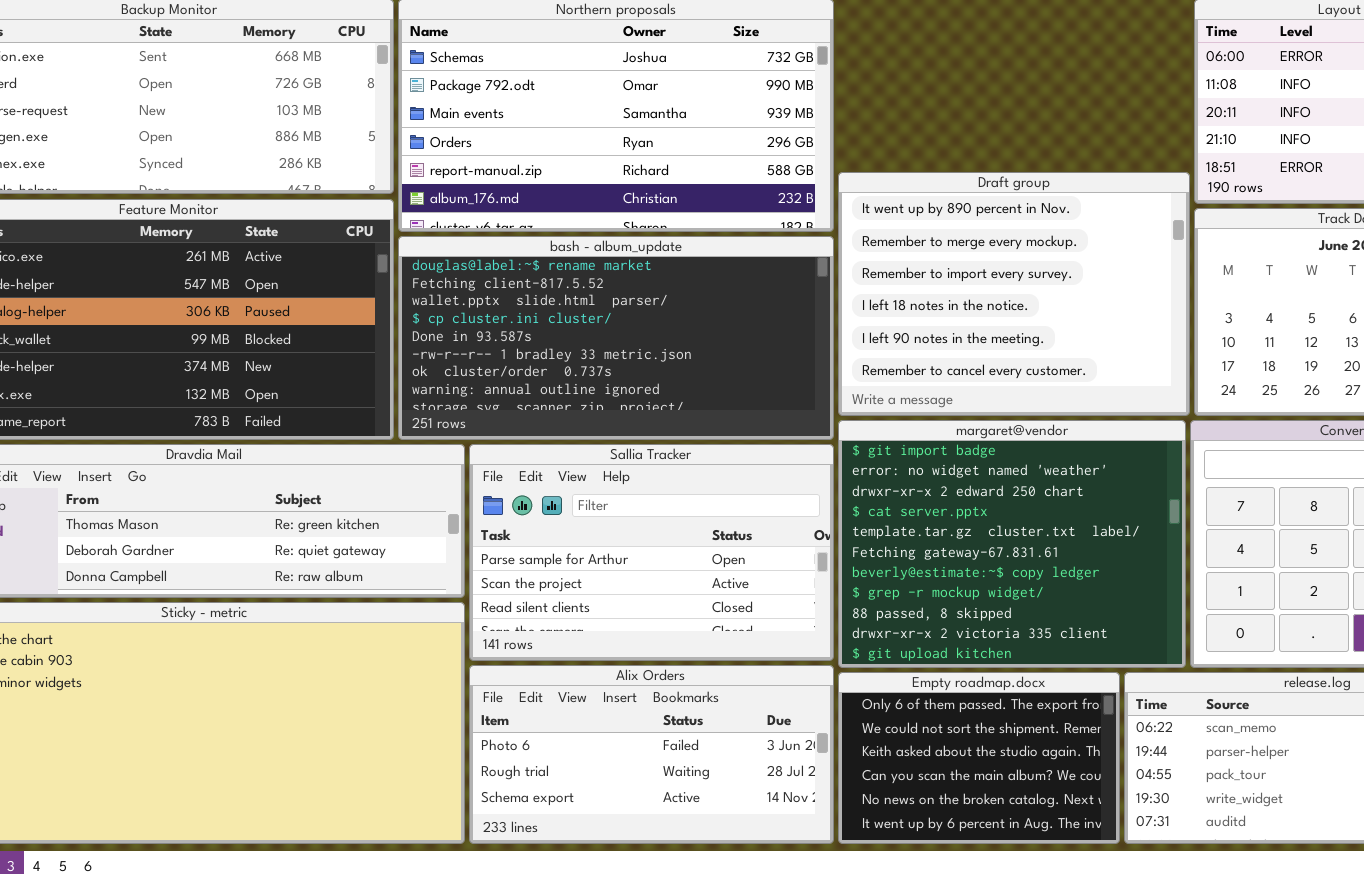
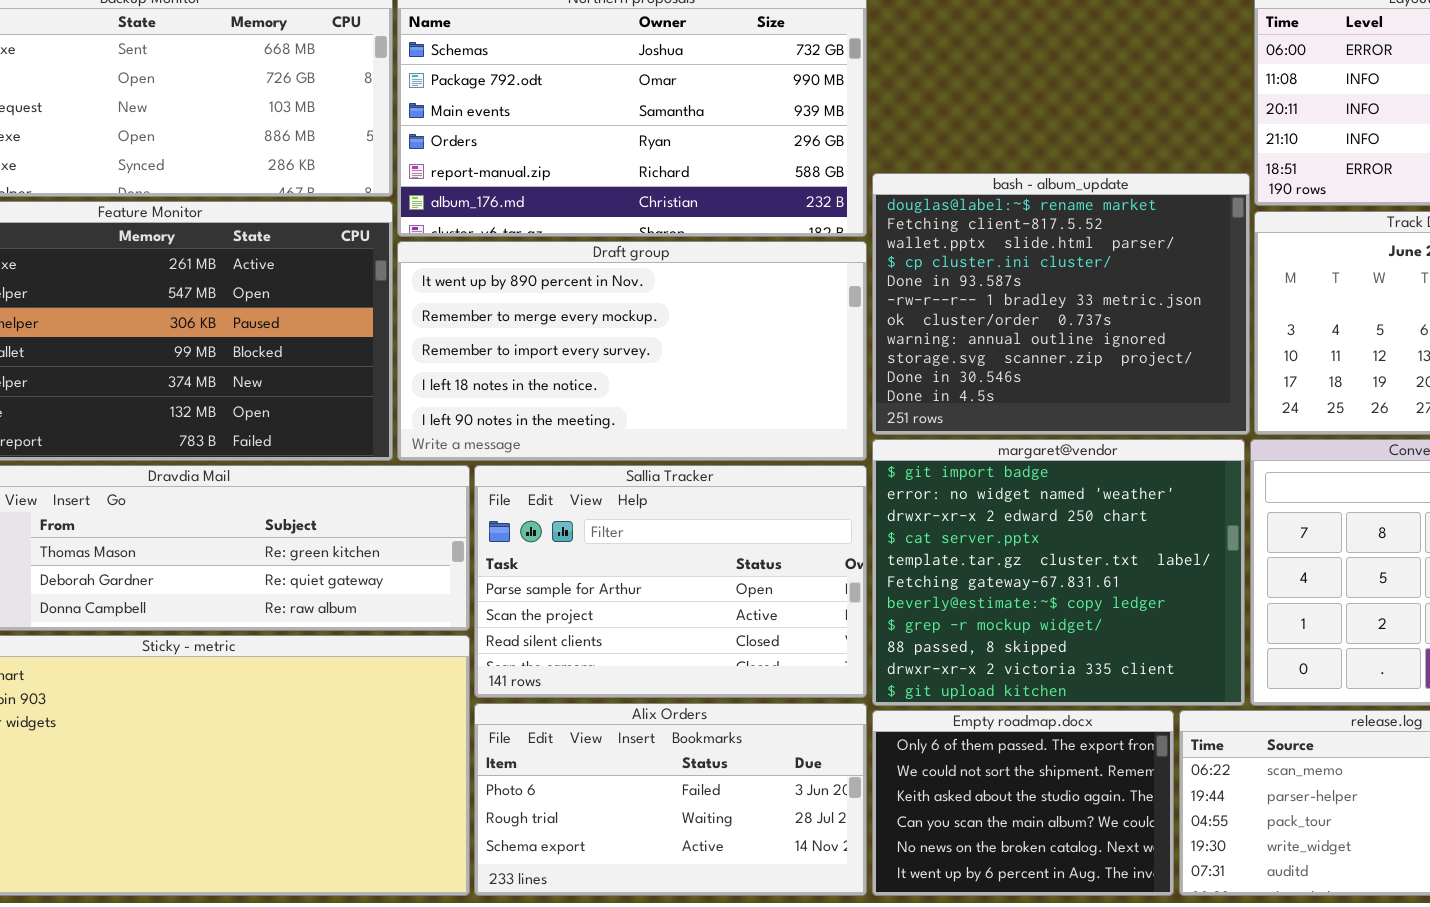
Draft group: [838,172,1190,416] -> [397,241,867,461], moved, resized
bash - album_update: [398,236,834,440] -> [872,173,1250,435], moved, resized

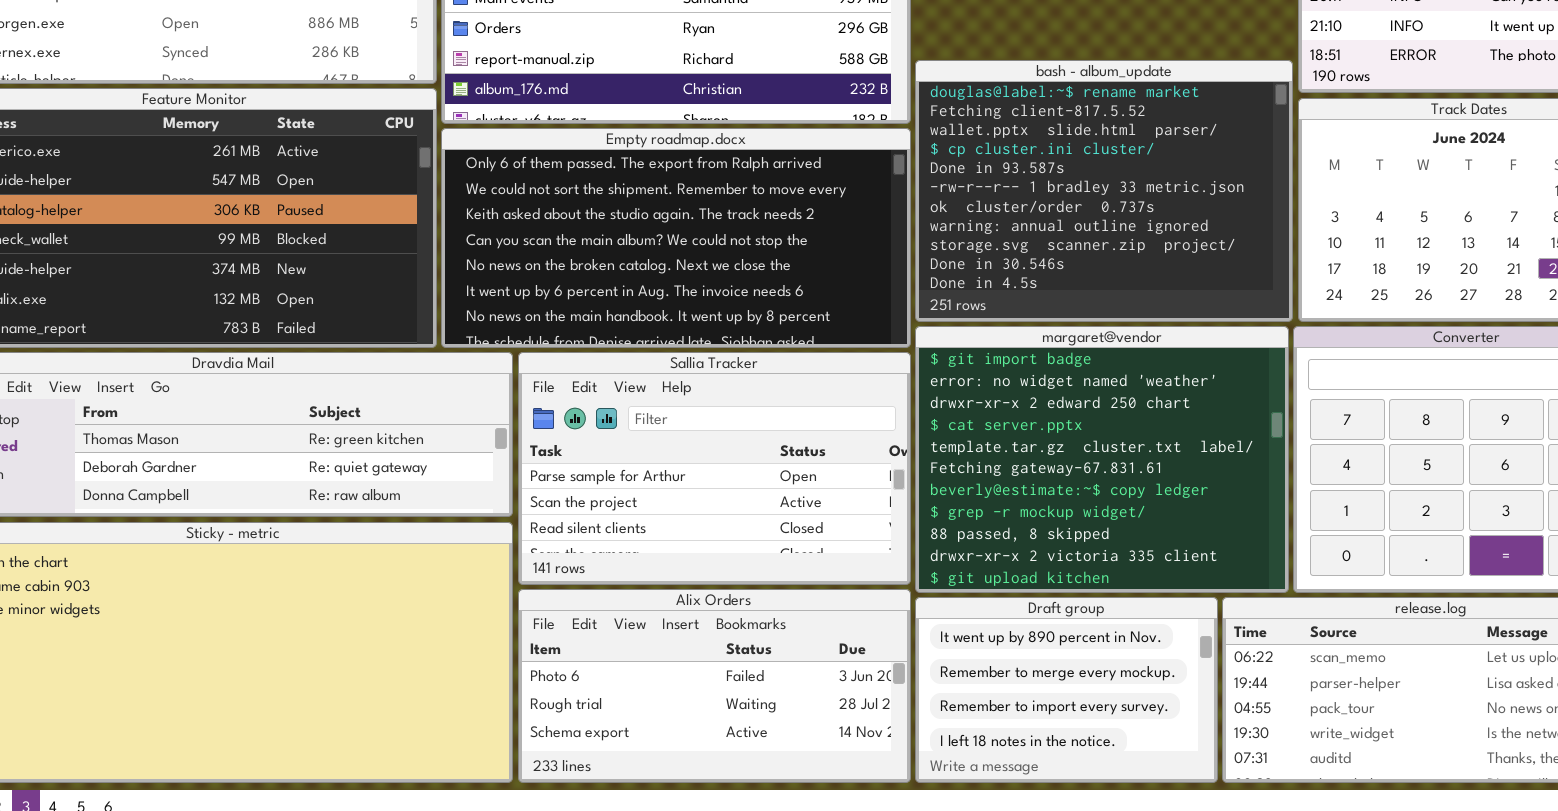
Draft group: [397,241,867,461] -> [915,597,1218,783], moved, resized
Empty roadmap.docx: [872,710,1174,896] -> [441,128,911,348], moved, resized

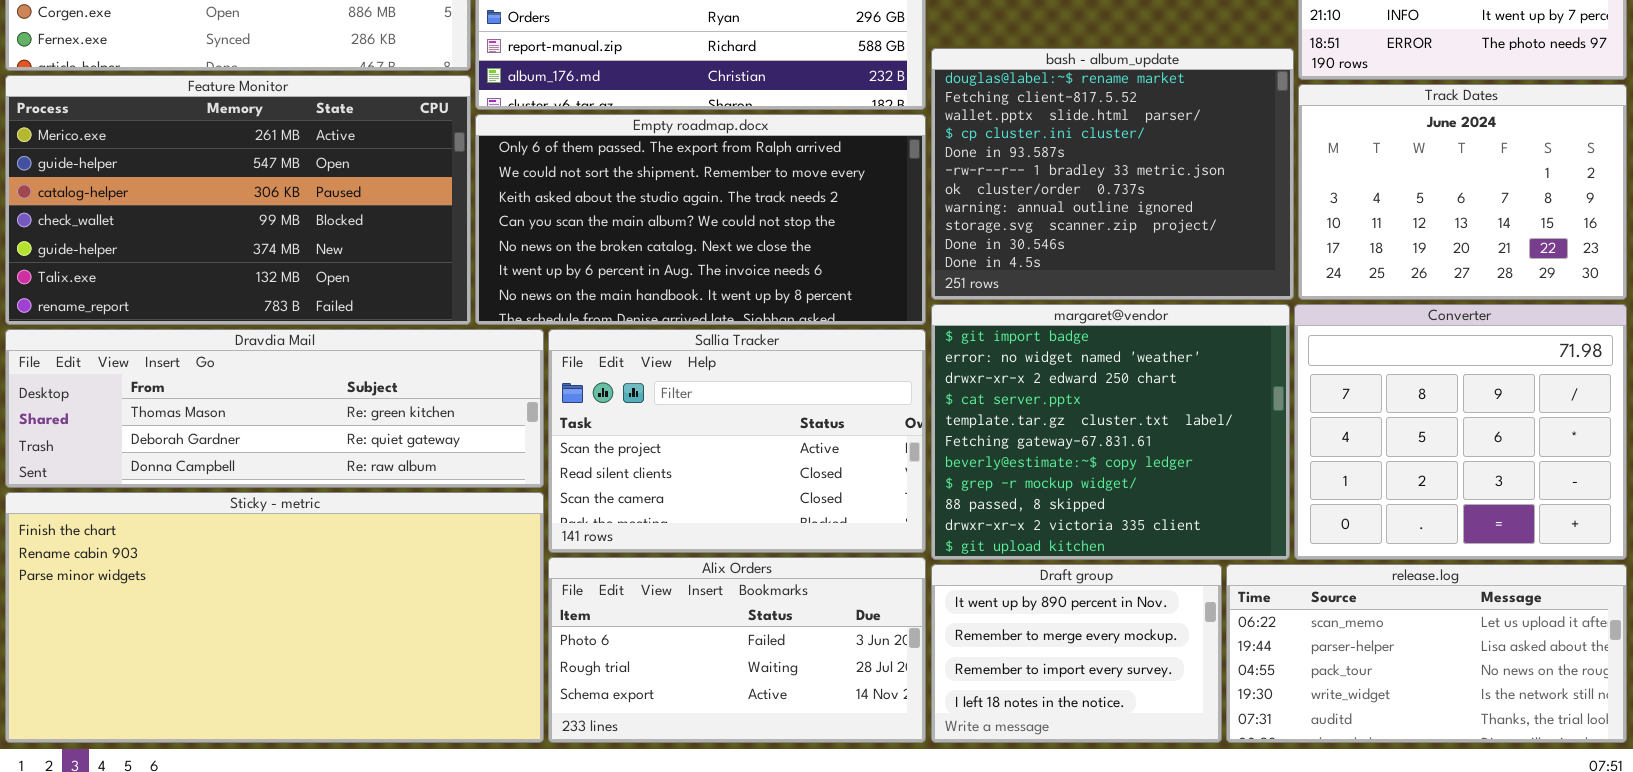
Sallia Tracker: [518,352,911,585] -> [548,329,926,553], scrolled down 1 row

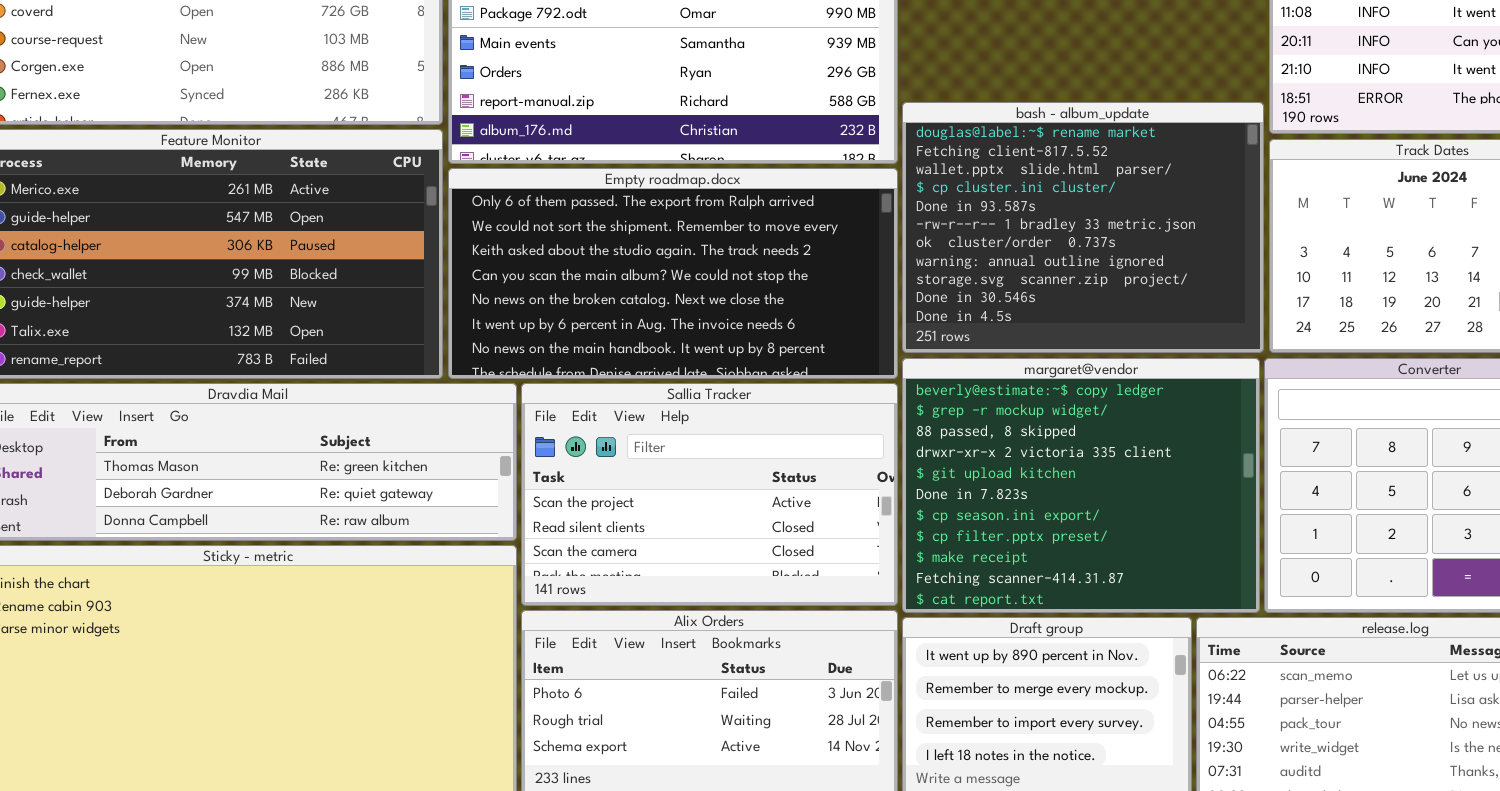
margaret@vendor: [931,304,1290,560] -> [902,358,1260,613], scrolled down 6 rows

